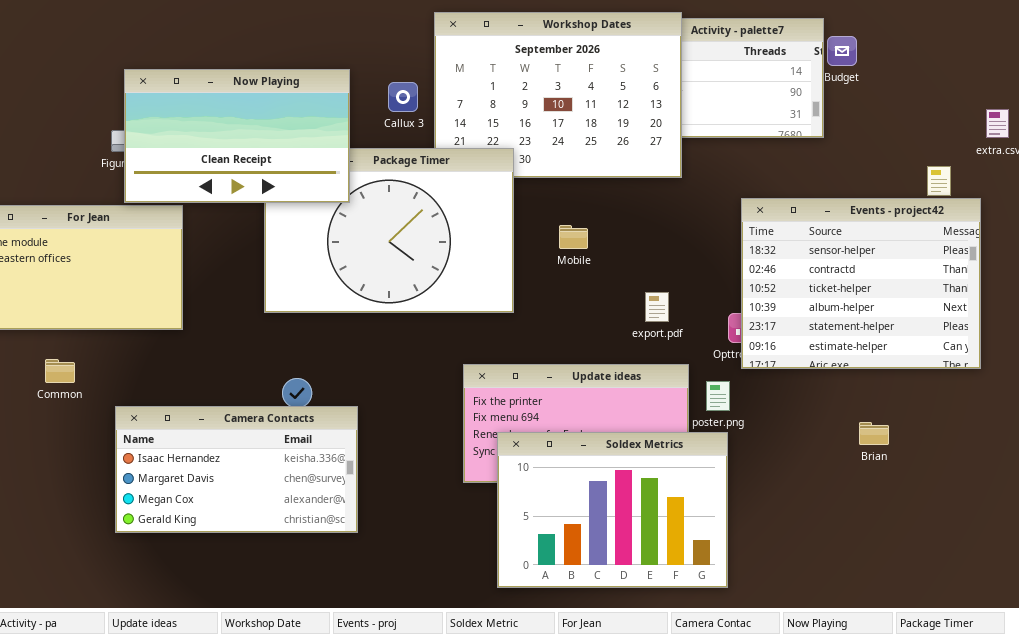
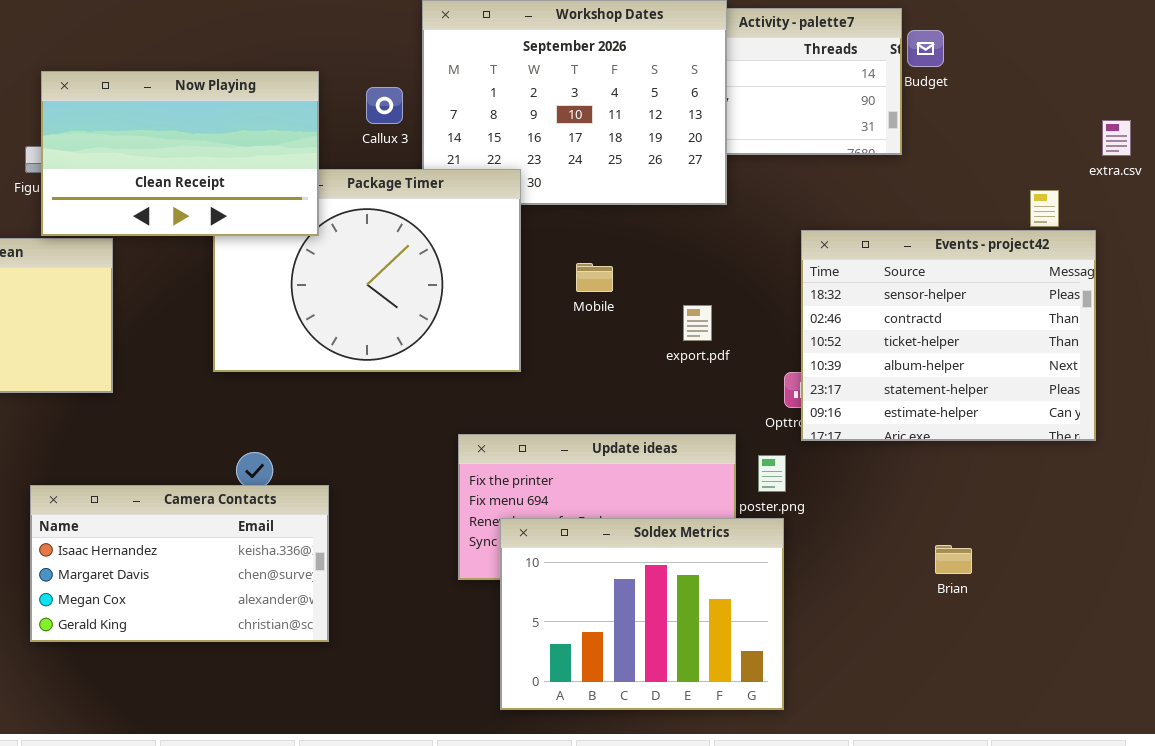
export.pdf: [645,292,669,322] -> [683,305,712,341], moved
Brian: [859,422,889,445] -> [935,545,972,574], moved

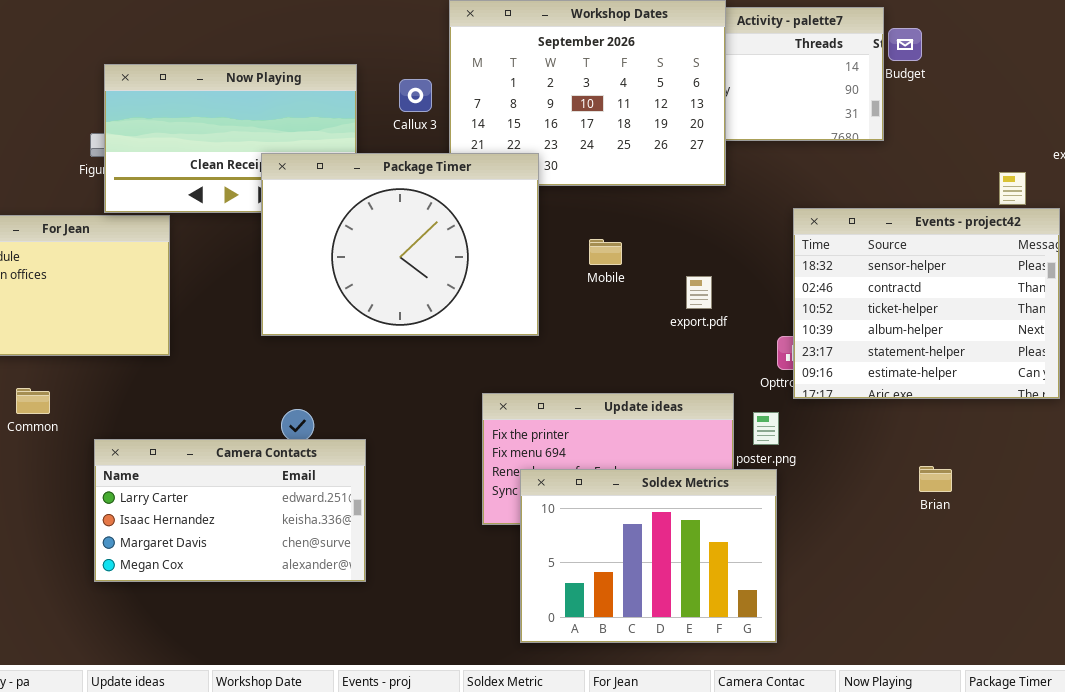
Package Timer: [213,169,521,372] -> [261,153,539,336], raised
Camera Contacts: [30,485,329,642] -> [94,439,366,582], scrolled up 1 row
Brian: [935,545,972,574] -> [919,466,952,492], moved

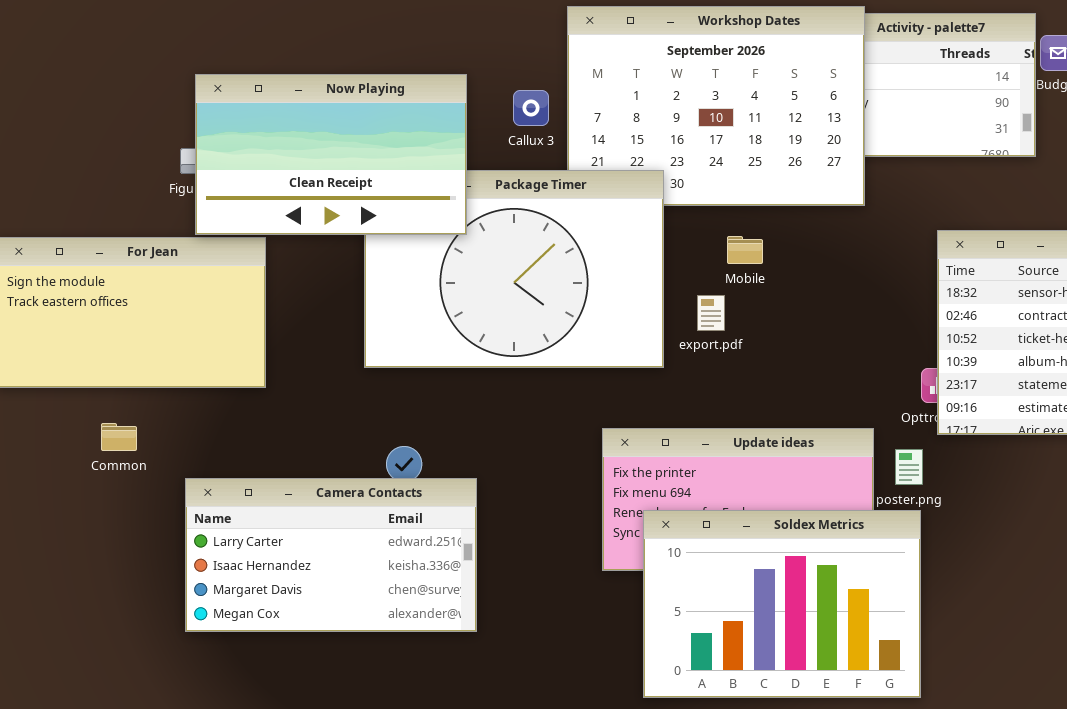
Now Playing: [104,64,357,213] -> [195,74,467,235], raised
Mobile: [589,239,622,265] -> [727,236,763,264], moved
export.pdf: [686,276,712,309] -> [697,295,725,331], moved

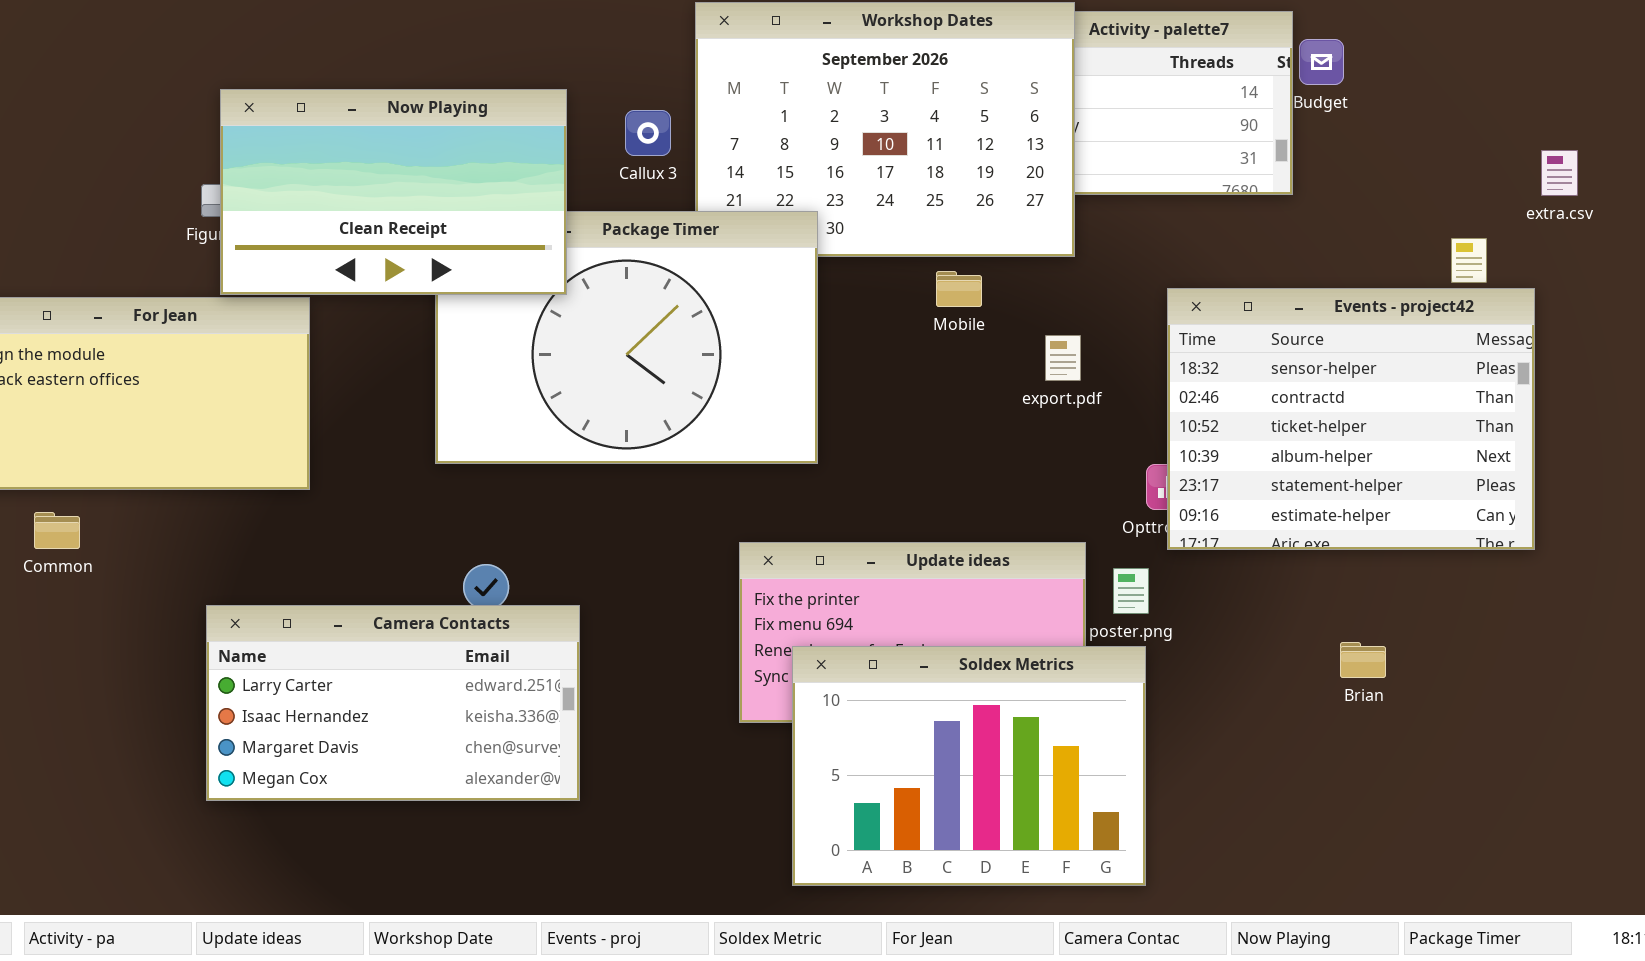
Mobile: [727,236,763,264] -> [936,271,982,307], moved
export.pdf: [697,295,725,331] -> [1045,335,1081,381], moved
Common: [101,423,137,451] -> [34,512,80,549], moved

